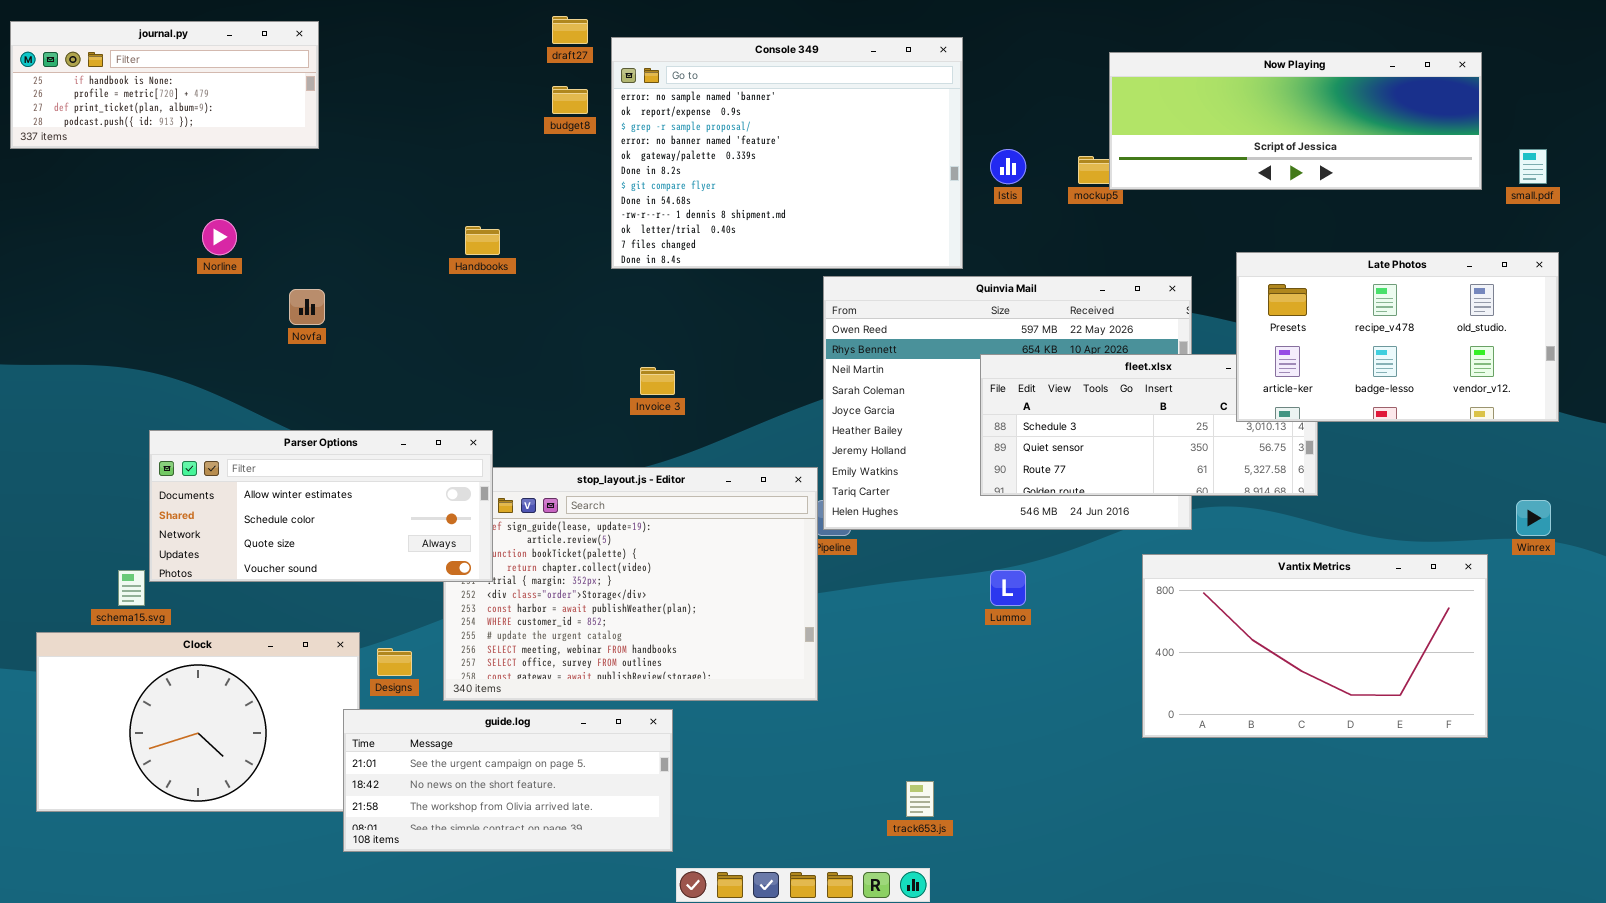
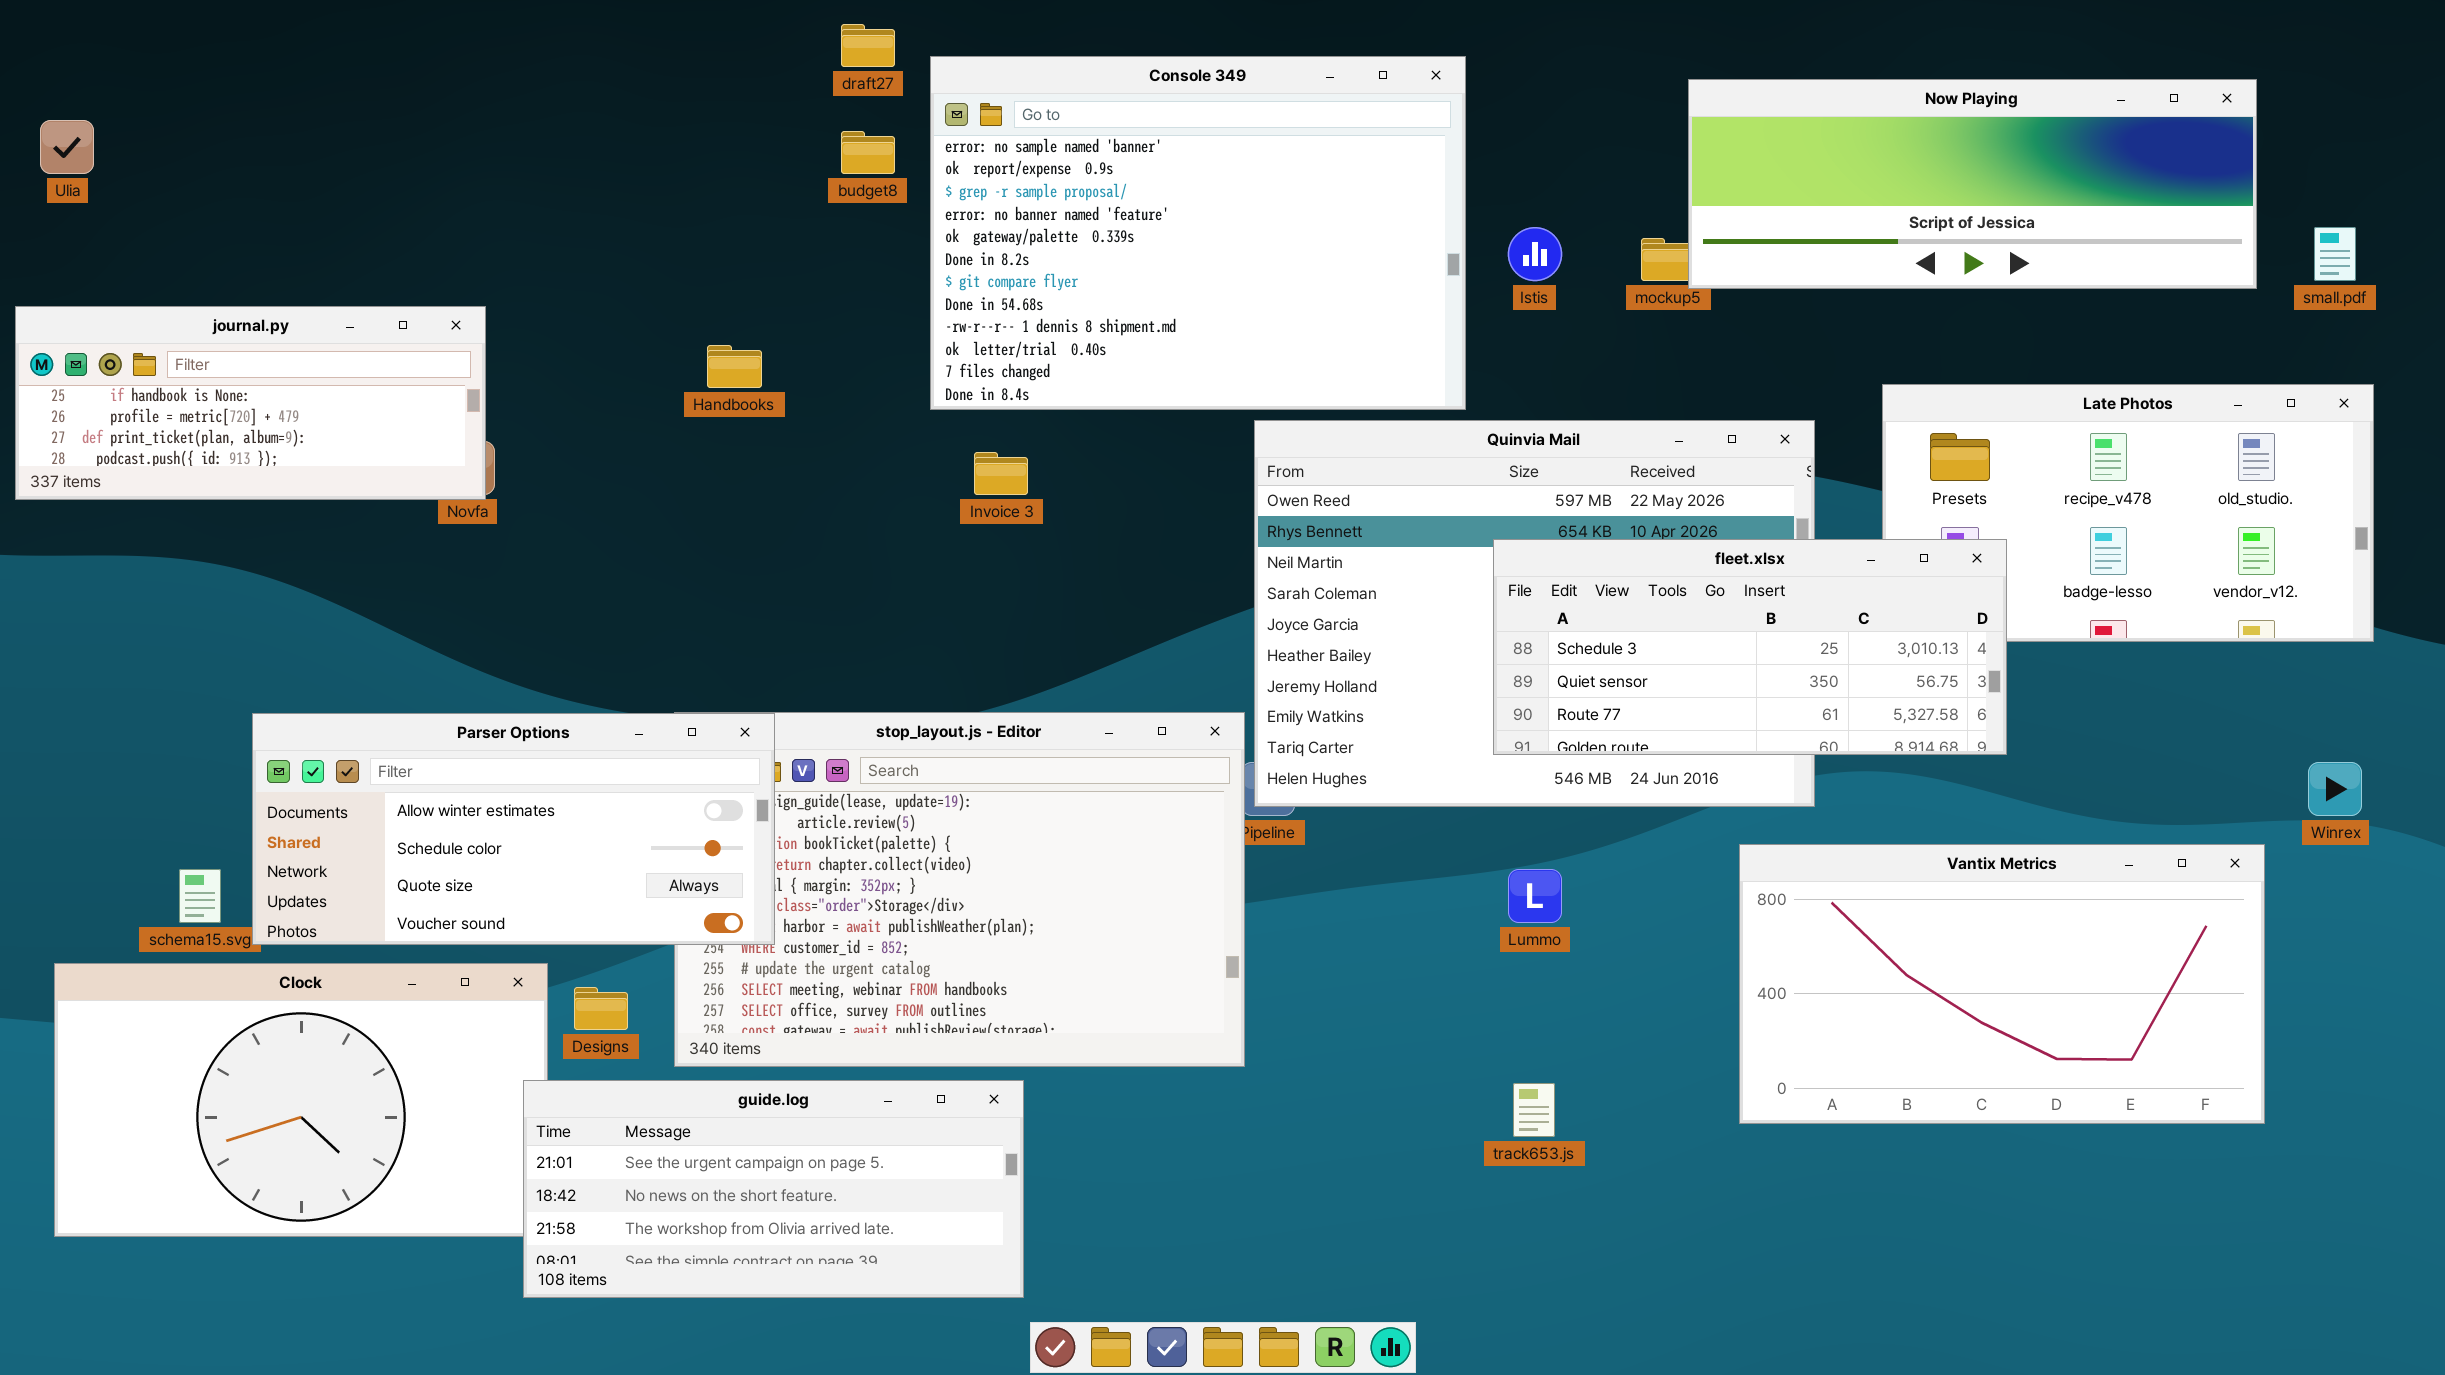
journal.py: [10,21,319,149] -> [15,306,486,500], moved
fleet.xlsx: [980,354,1318,496] -> [1493,539,2007,755], raised
Invoice 3: [640,367,675,395] -> [974,452,1028,495], moved
Parser Options: [149,430,493,582] -> [252,713,775,945], moved
track653.js: [906,781,934,817] -> [1513,1083,1555,1137], moved

